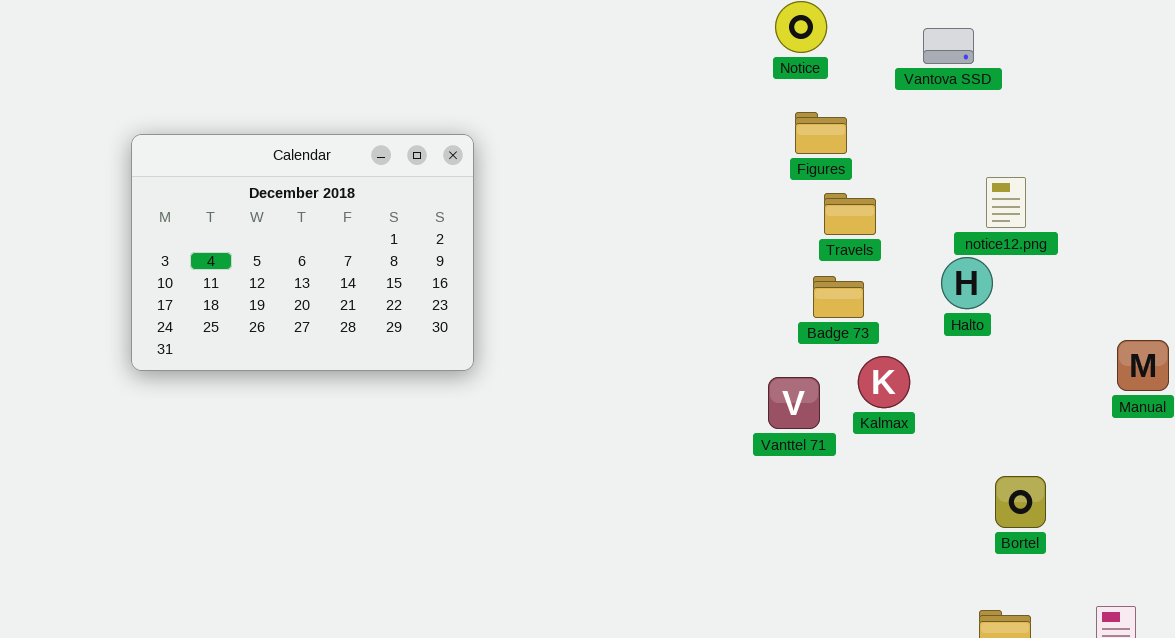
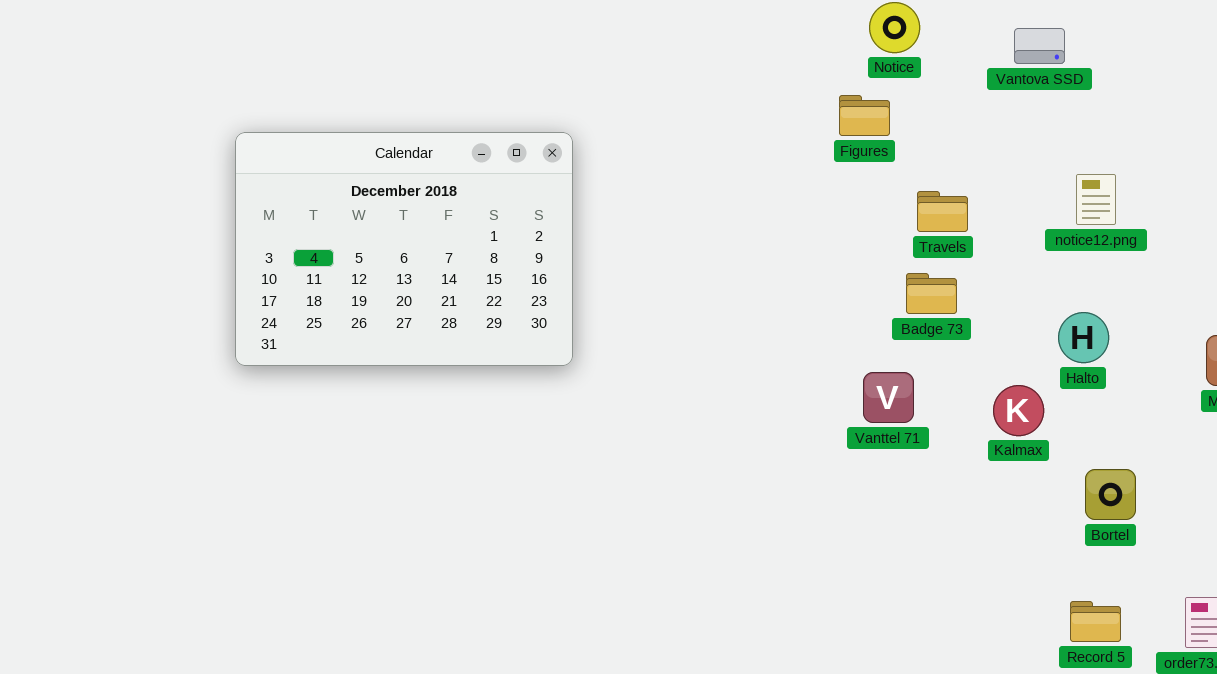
Figures: [795,112,847,154] -> [839,95,890,136], moved
Halto: [941,257,993,309] -> [1058,312,1109,363], moved
Kalmax: [858,356,910,408] -> [993,385,1044,436], moved

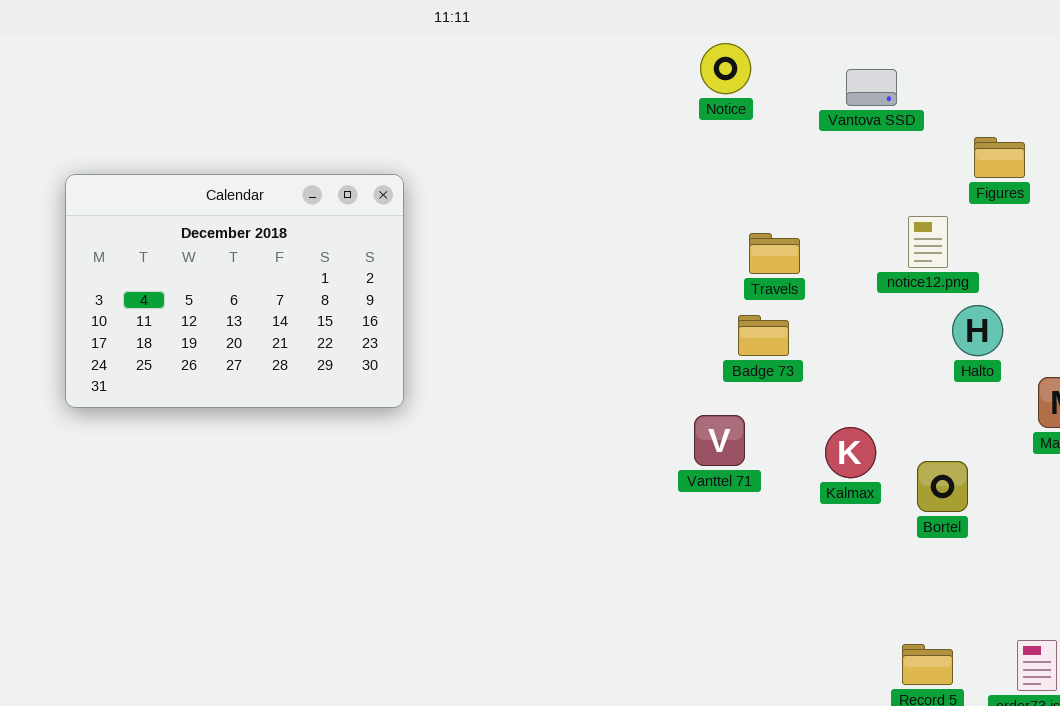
Figures: [839,95,890,136] -> [974,137,1025,178], moved
Halto: [1058,312,1109,363] -> [952,305,1003,356], moved
Bortel: [1085,469,1136,520] -> [917,461,968,512], moved

